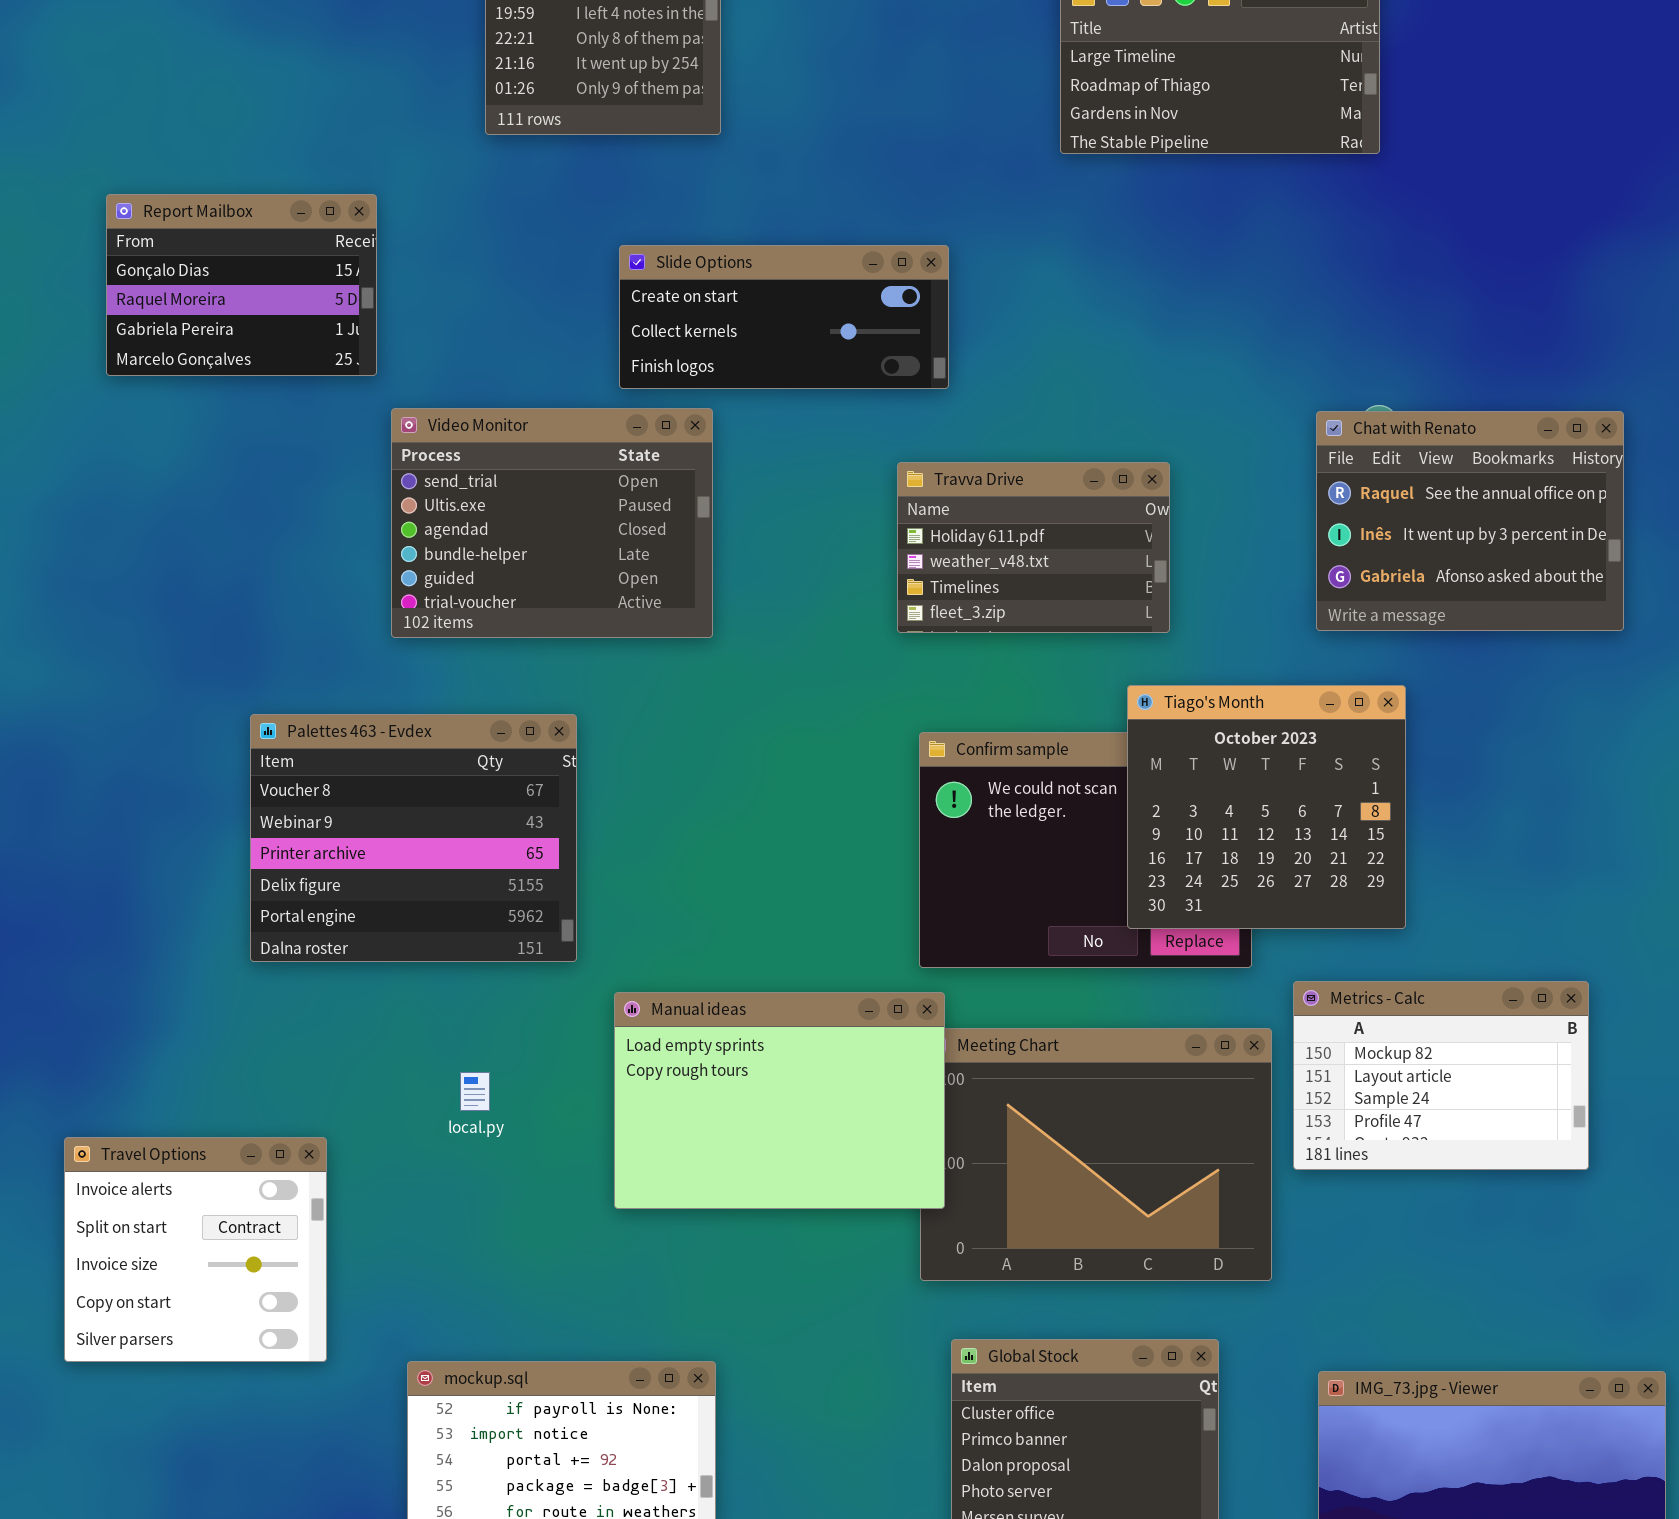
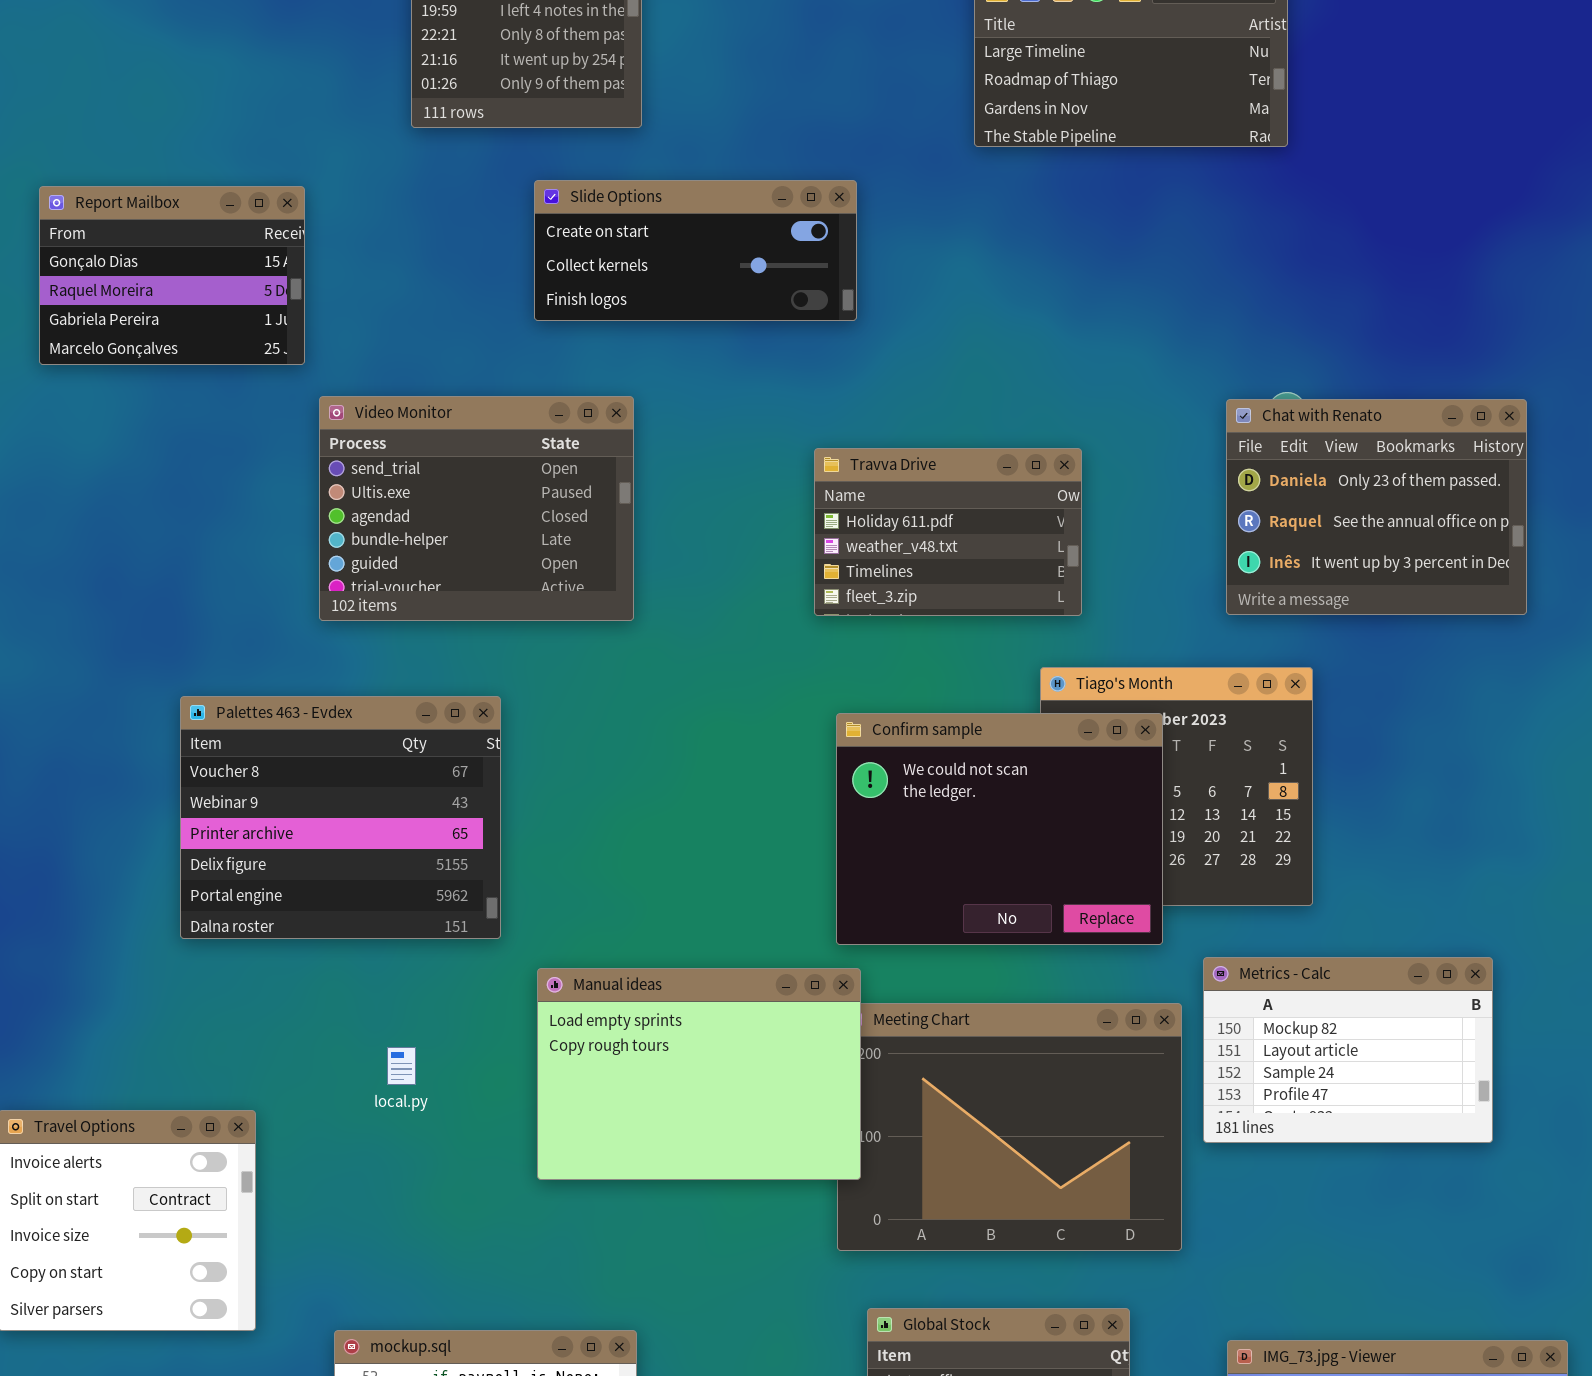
Slide Options: [619,245,949,389] -> [534,180,857,321], moved
Chat with Renato: [1316,411,1624,631] -> [1226,399,1527,615], scrolled up 1 row
Confirm sample: [919,732,1252,968] -> [836,713,1163,945], raised

